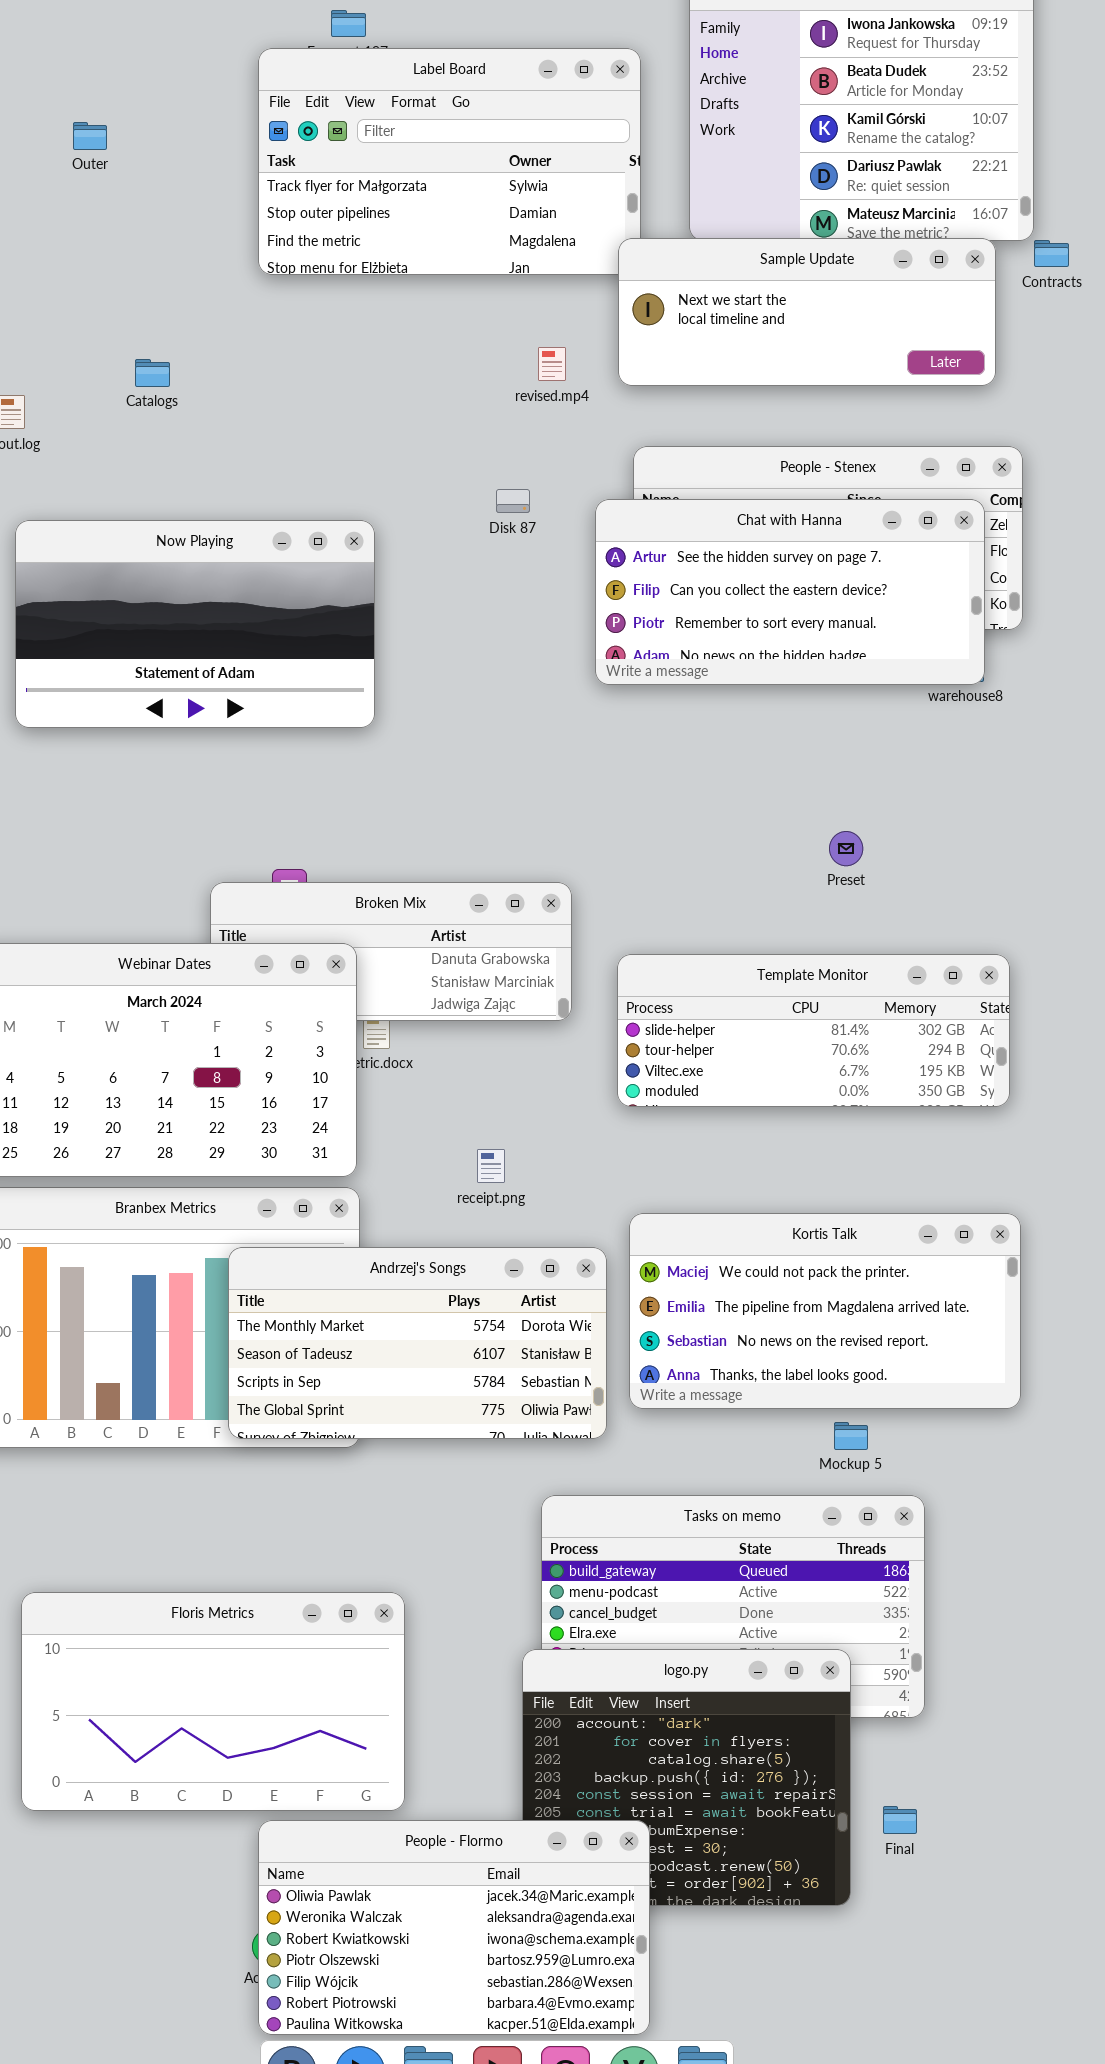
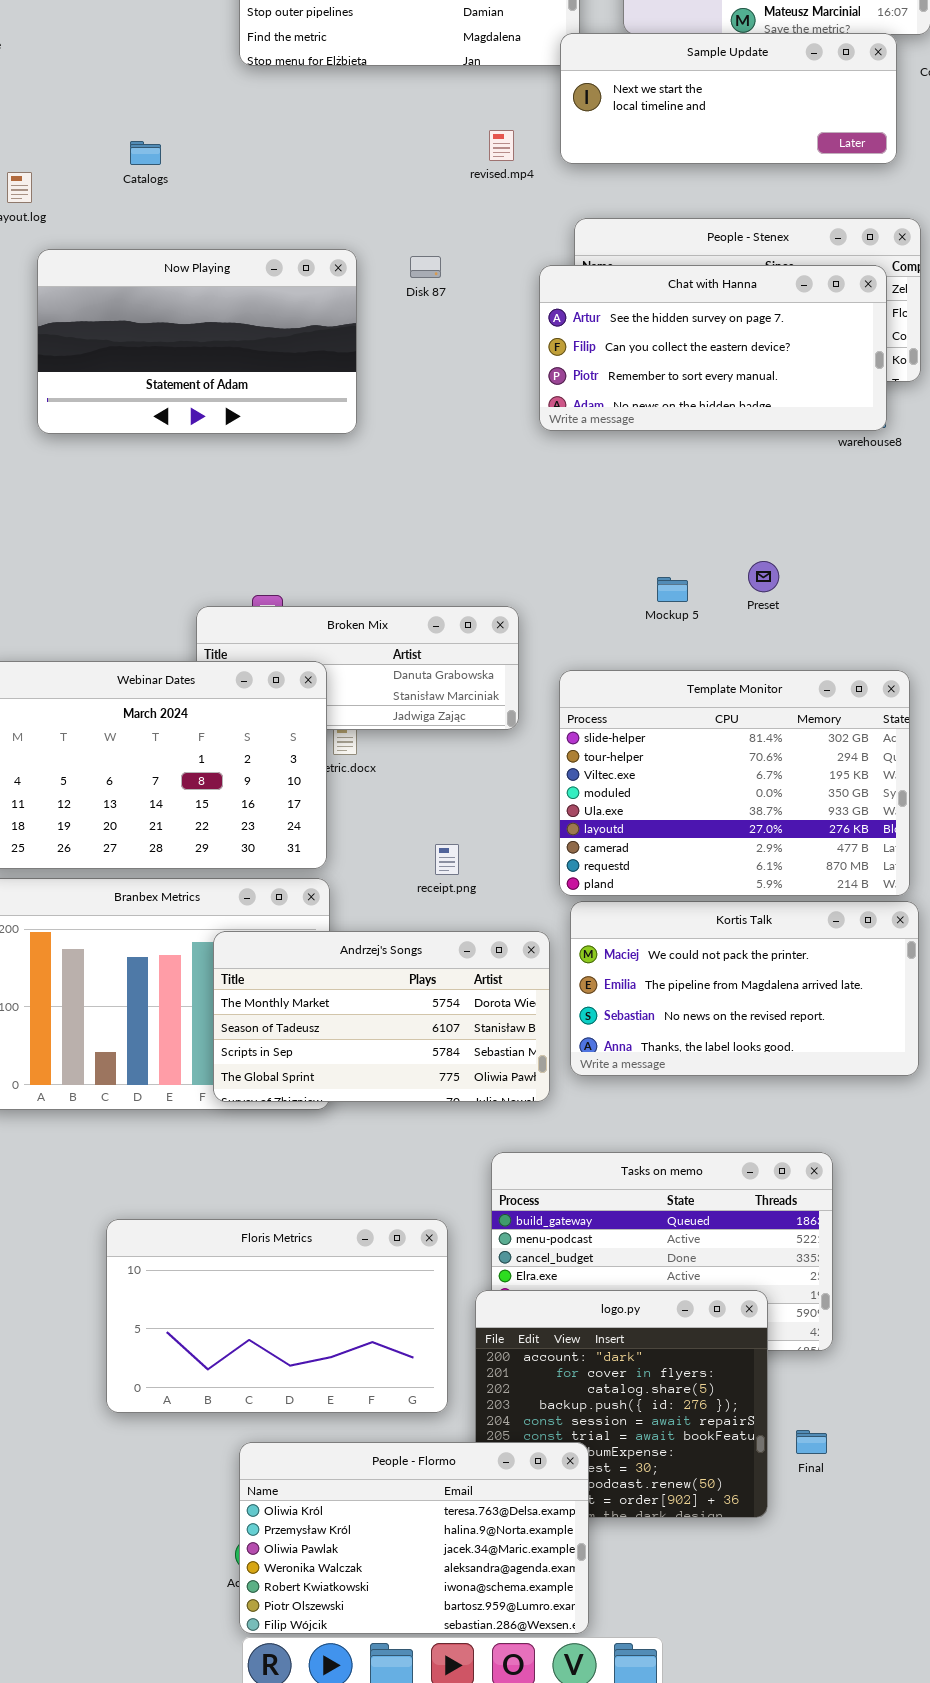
Disk 87: [496,489,530,513] -> [410,256,441,278], moved
Now Playing: [15,520,375,728] -> [37,249,357,434], moved
Template Monitor: [617,954,1010,1107] -> [559,670,910,896], resized
Mockup 5: [834,1422,868,1450] -> [657,577,688,602], moved
Floris Metrics: [21,1592,405,1811] -> [106,1219,448,1413], moved
People - Flormo: [258,1820,650,2035] -> [239,1442,589,1634], scrolled up 2 rows

